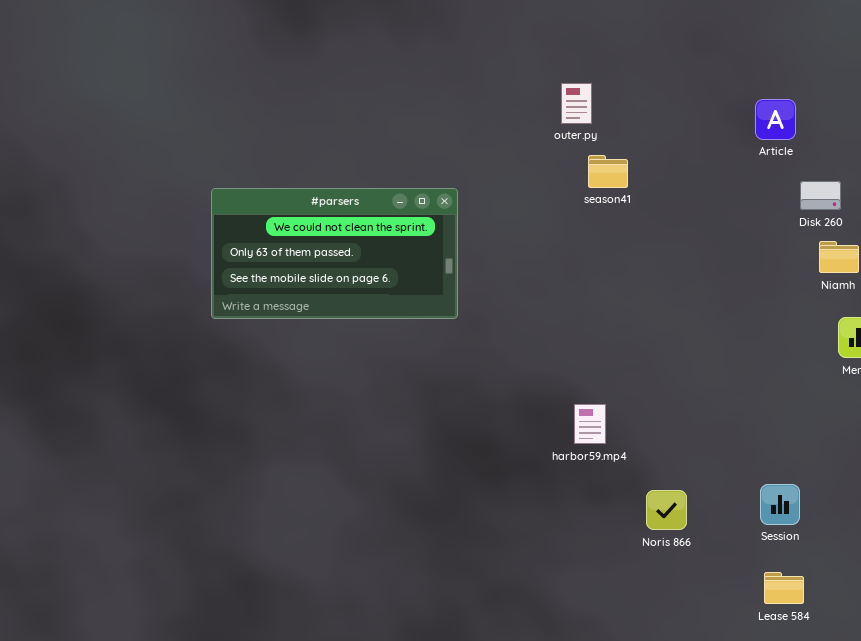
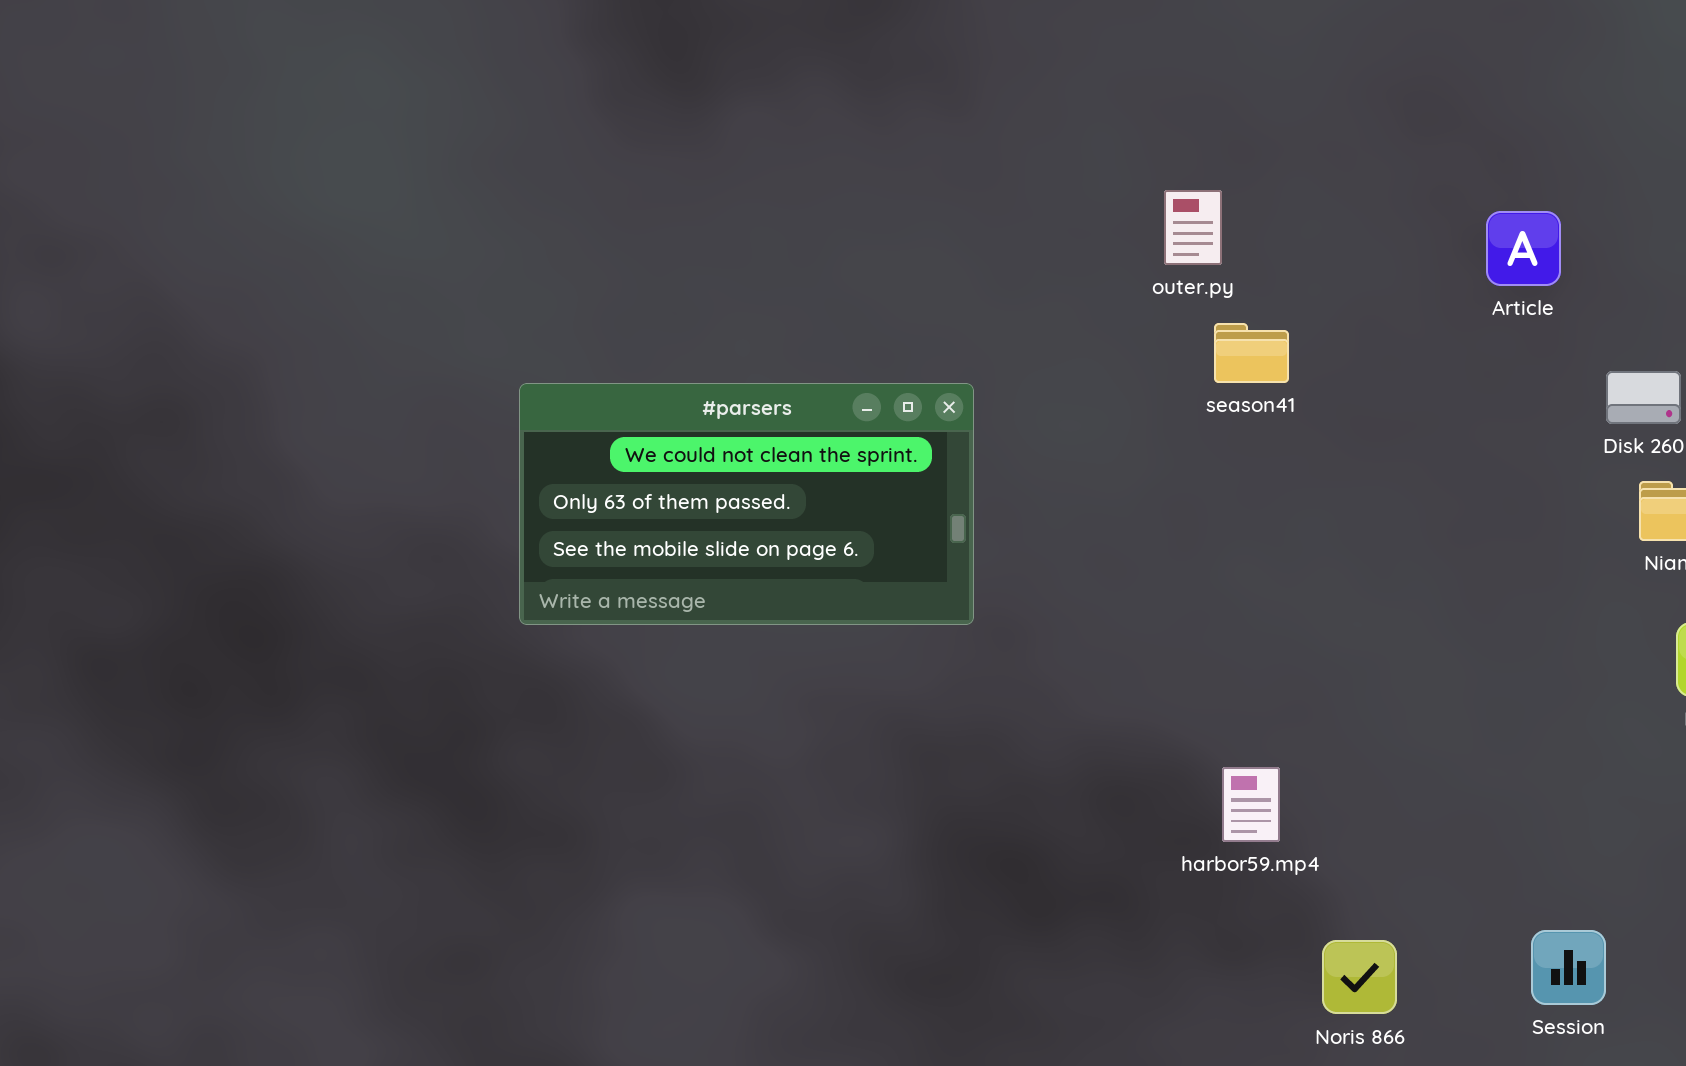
Article: [755,99,796,140] -> [1486,211,1561,286], moved
harbor59.mp4: [574,404,606,444] -> [1222,767,1280,842], moved

